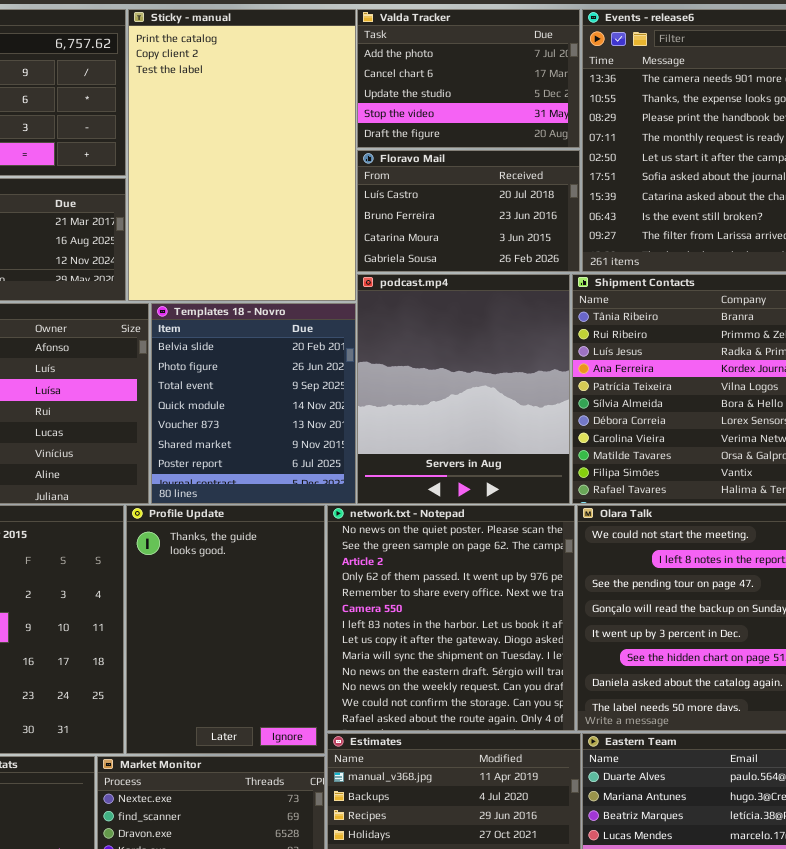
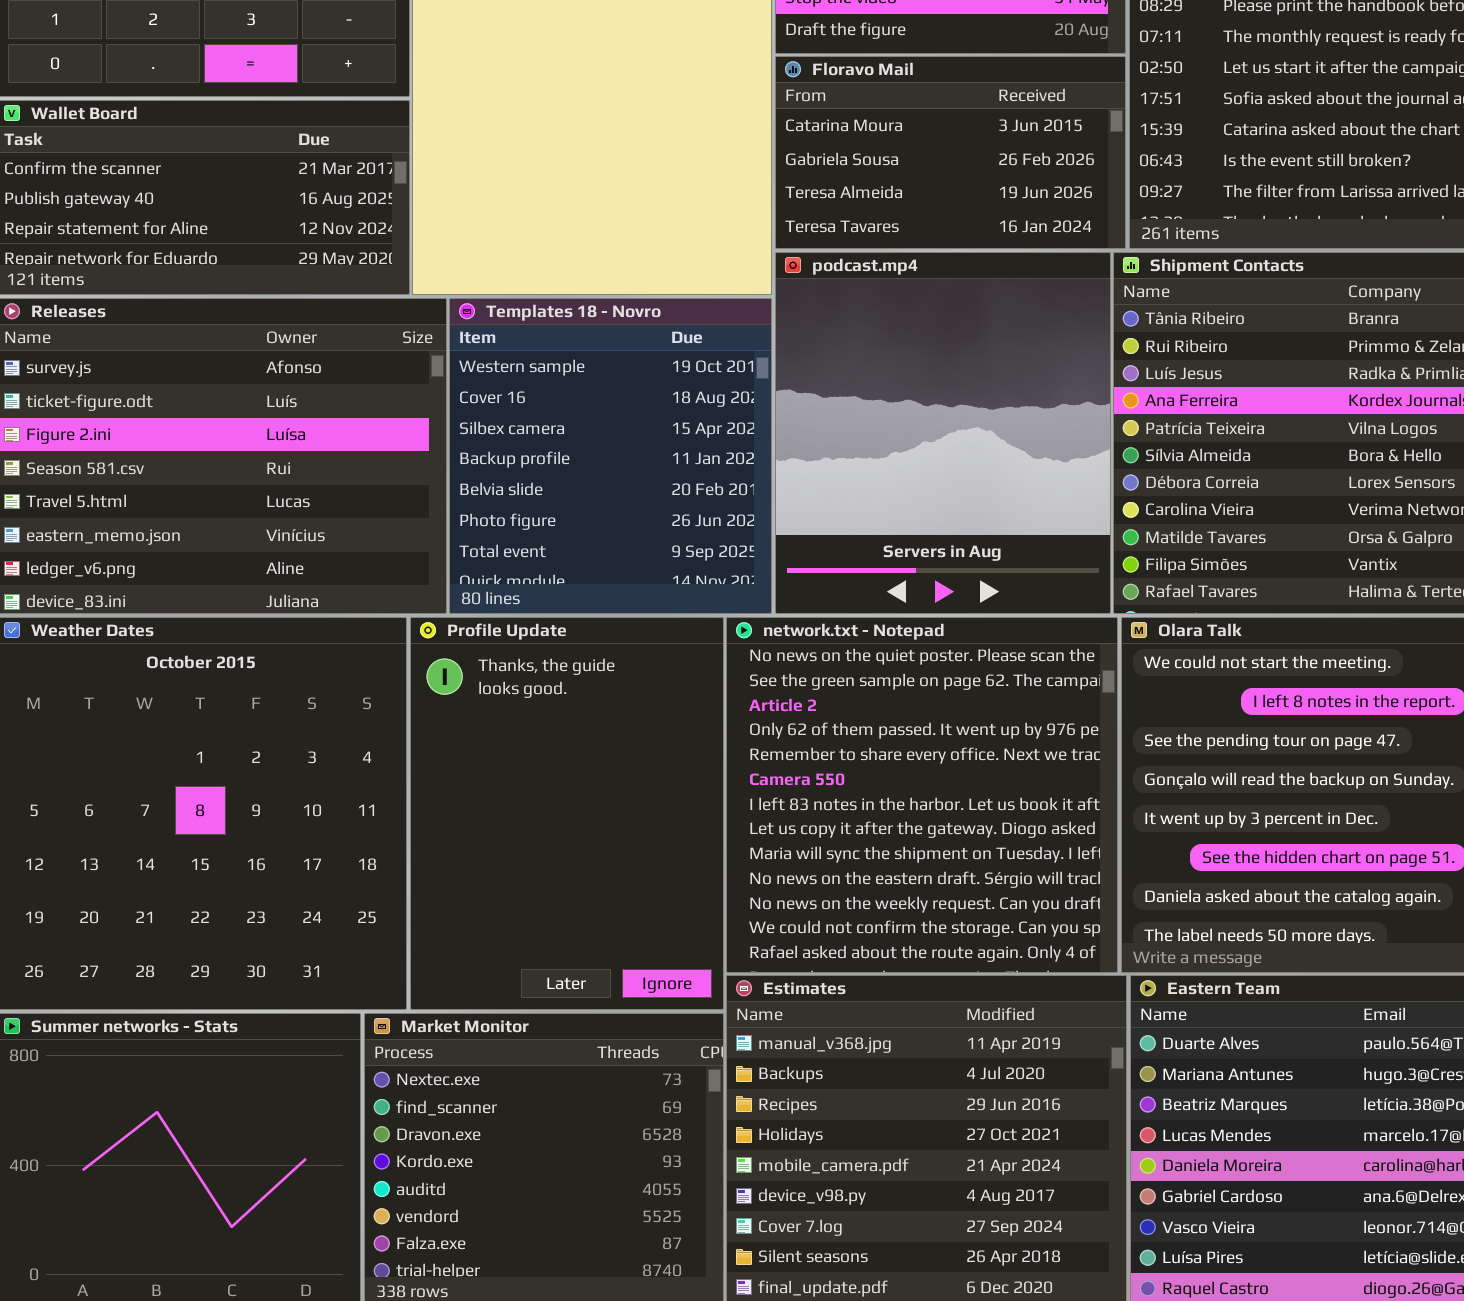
Floravo Mail: [357,150,580,272] -> [775,56,1126,249], scrolled down 2 rows
Templates 18 - Novro: [151,303,356,504] -> [449,298,772,614], scrolled up 4 rows

